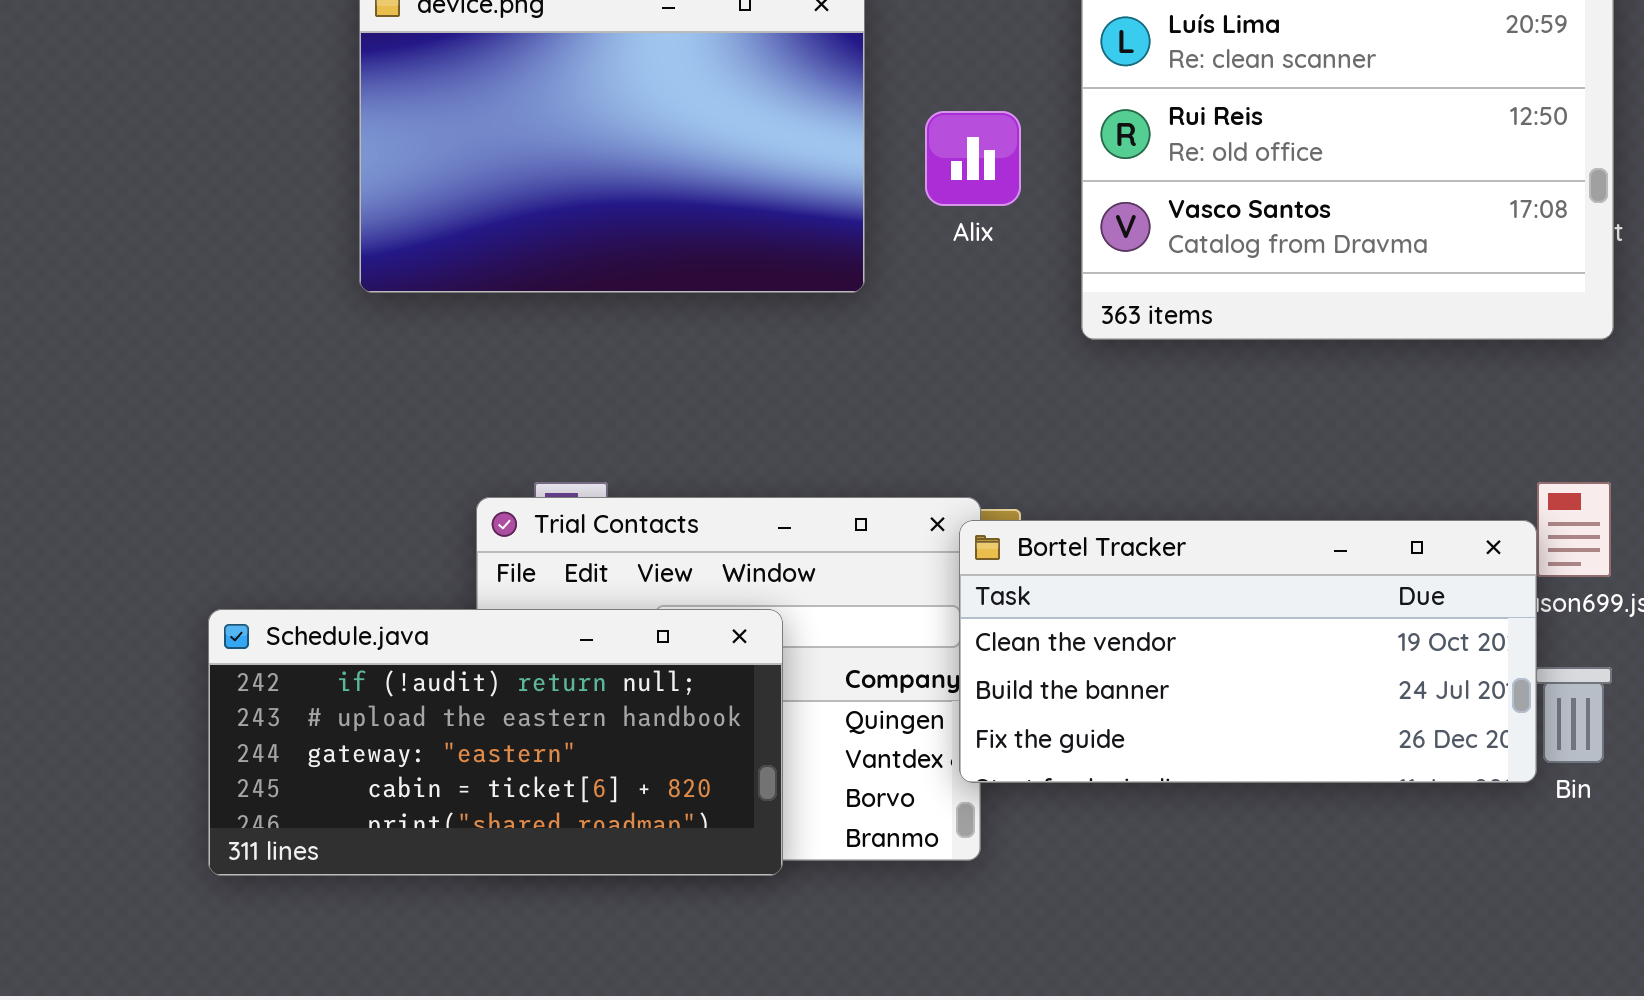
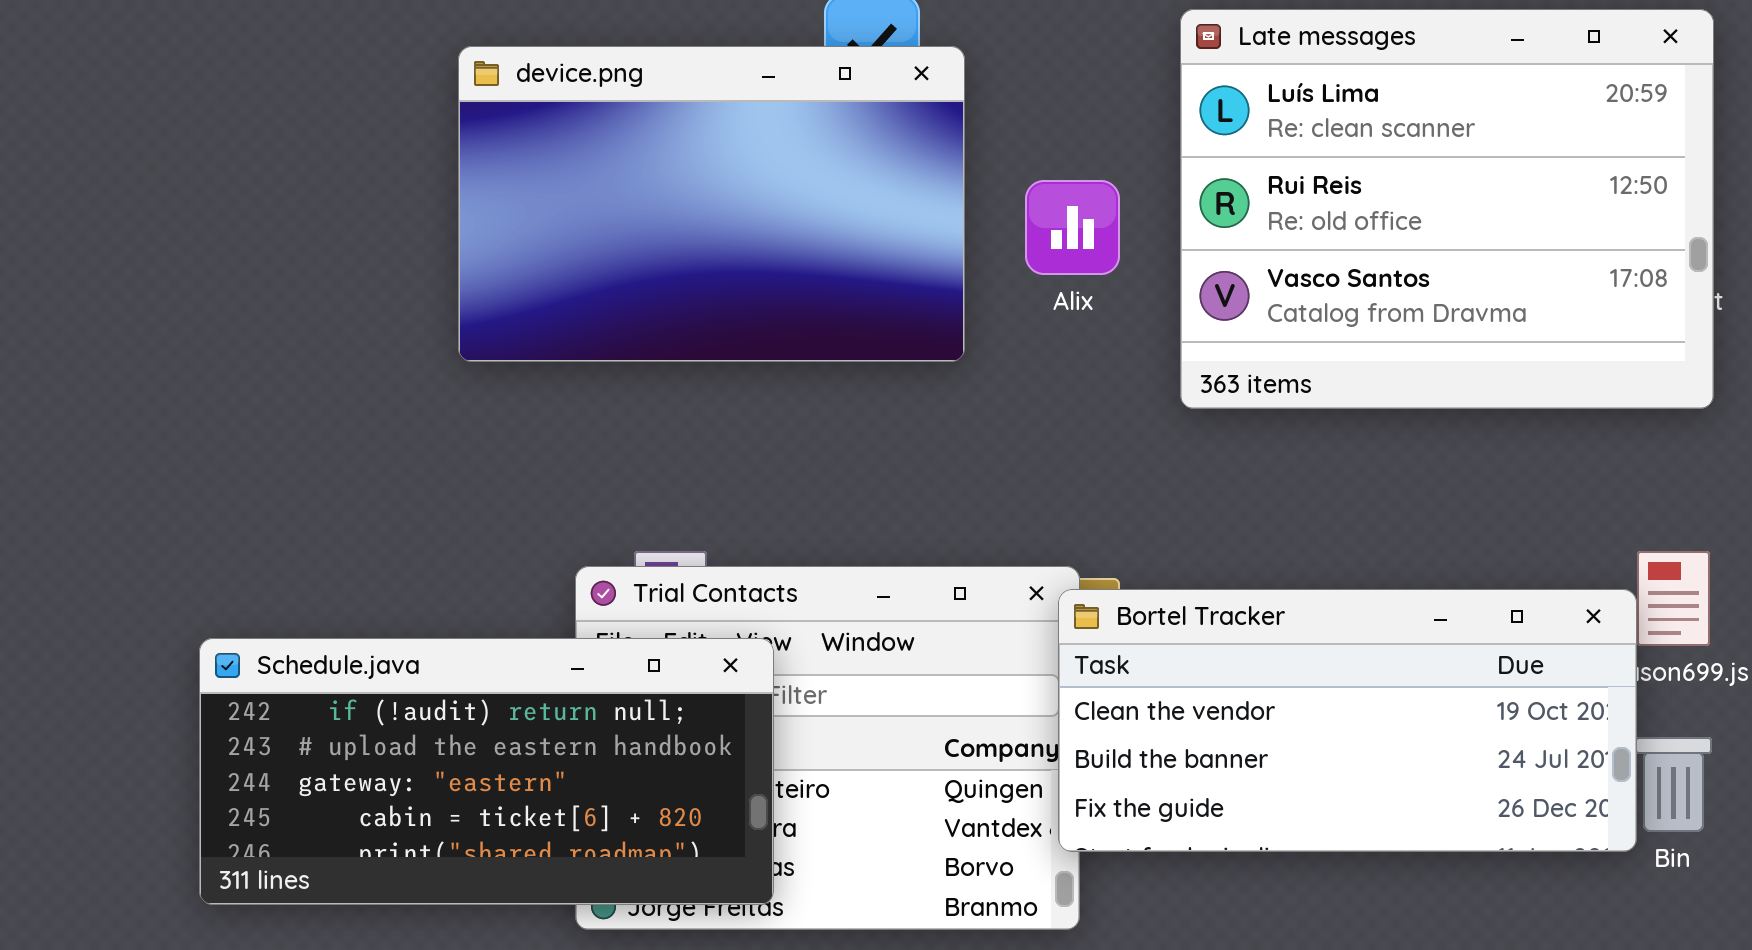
Schedule.java: [208,609,783,876] -> [199,638,774,905], moved

